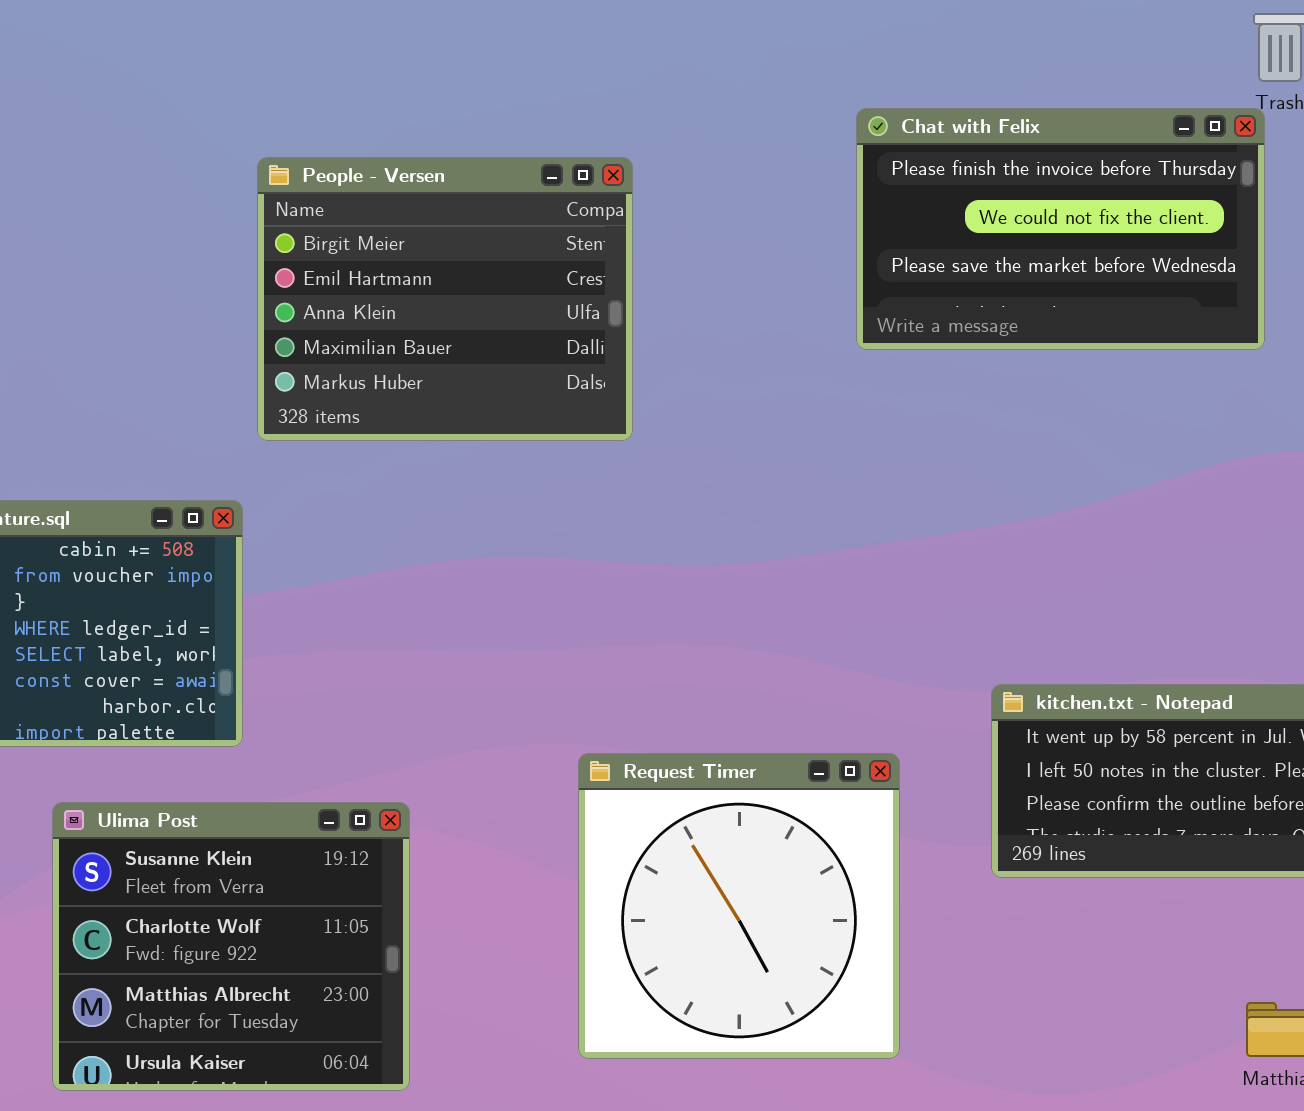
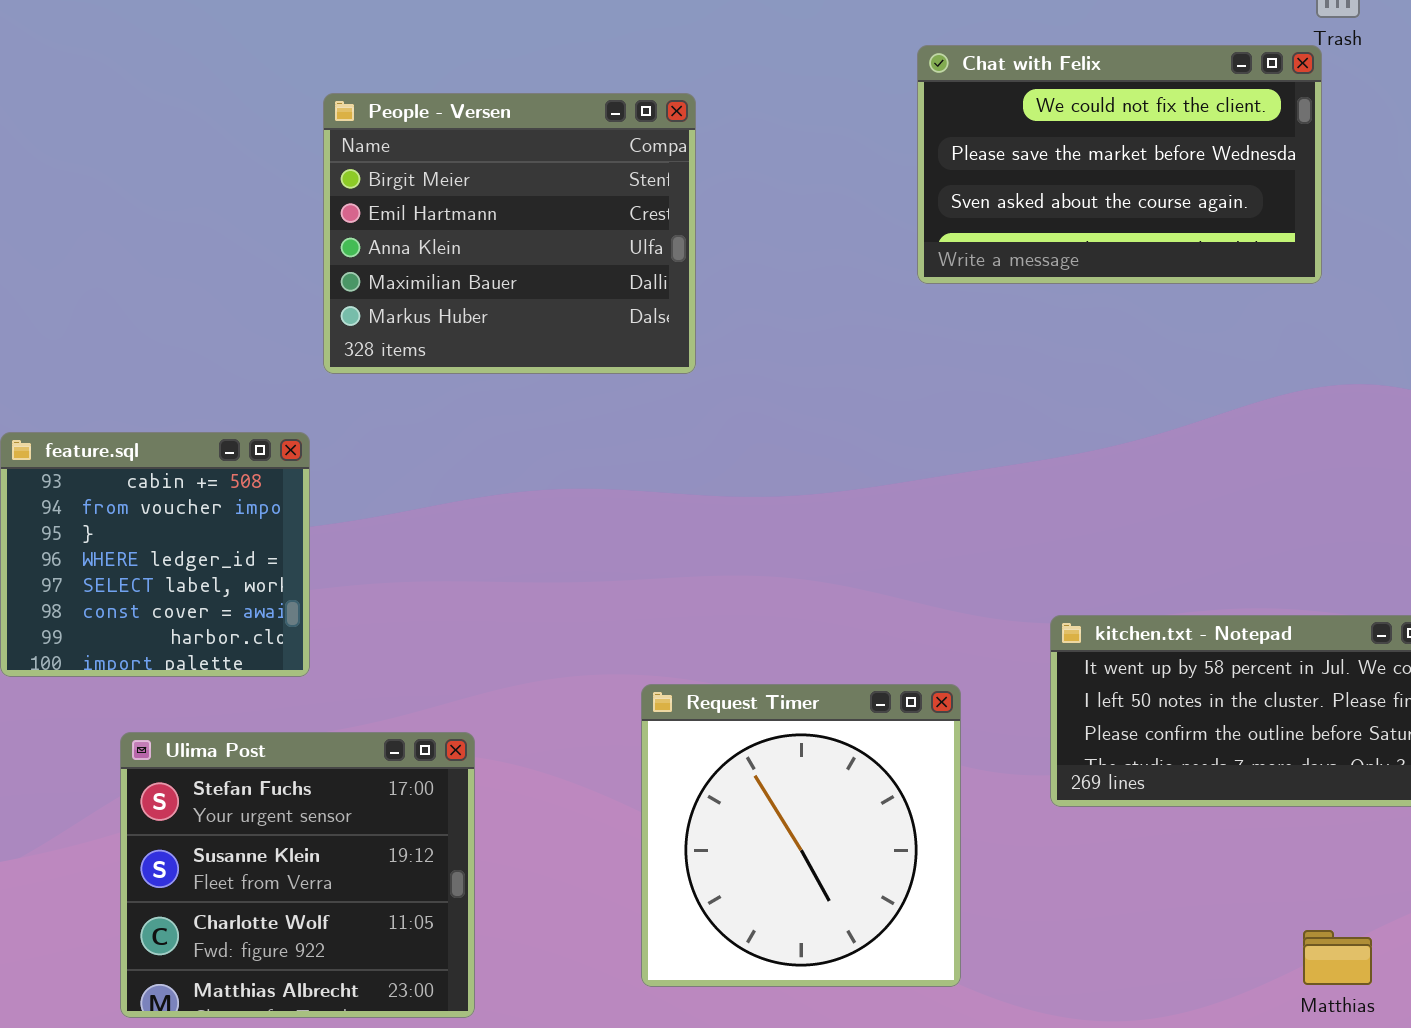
Chat with Felix: [856,108,1265,350] -> [917,45,1322,284], scrolled down 1 row
Ulima Post: [52,802,410,1091] -> [120,732,475,1018], scrolled up 1 row

